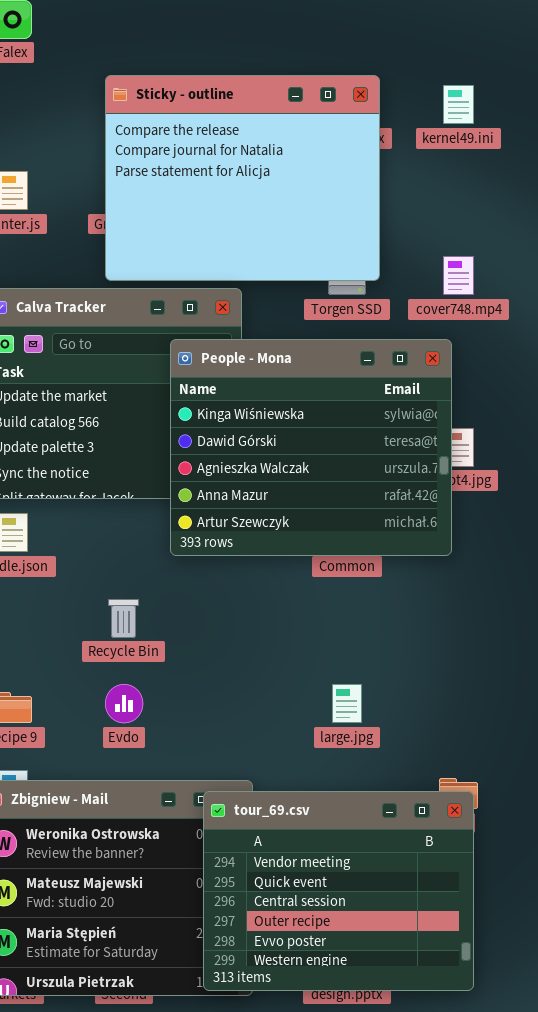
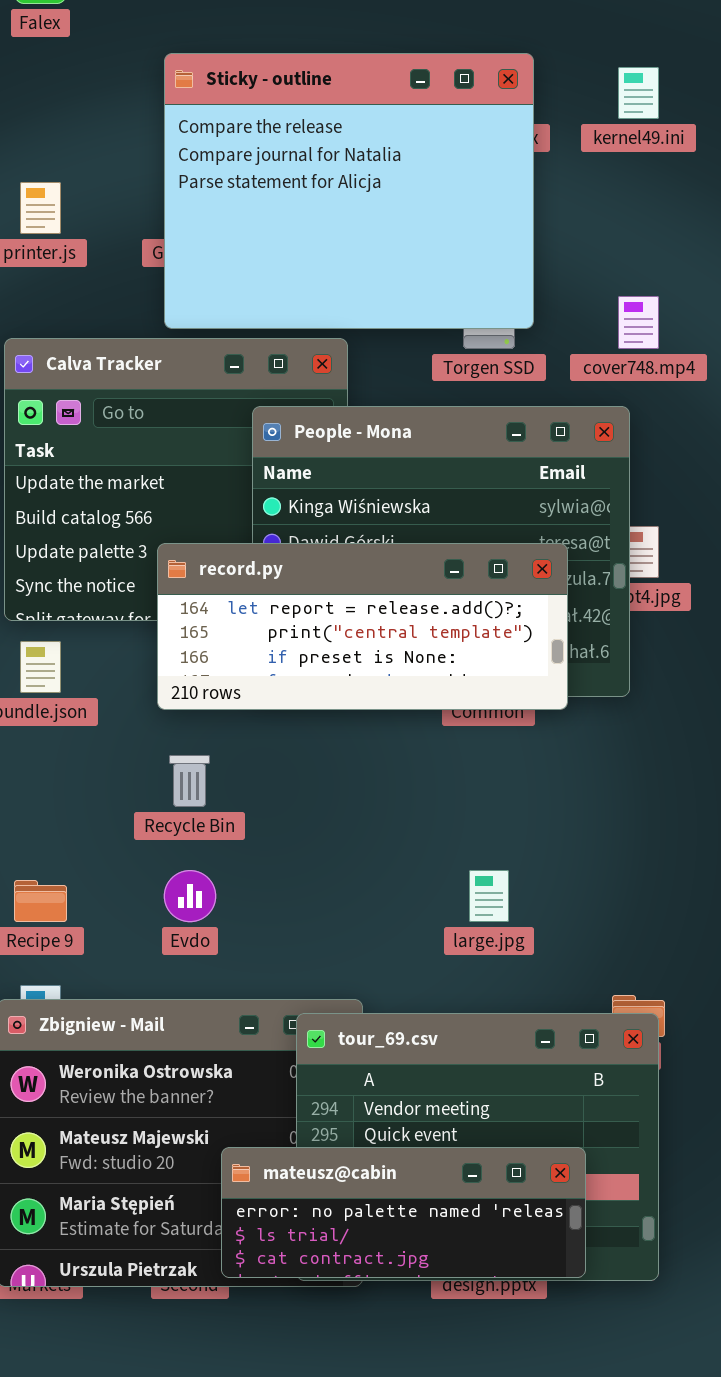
record.py: none -> [157,543,568,710], opened
mateusz@cabin: none -> [221,1147,586,1278], opened

